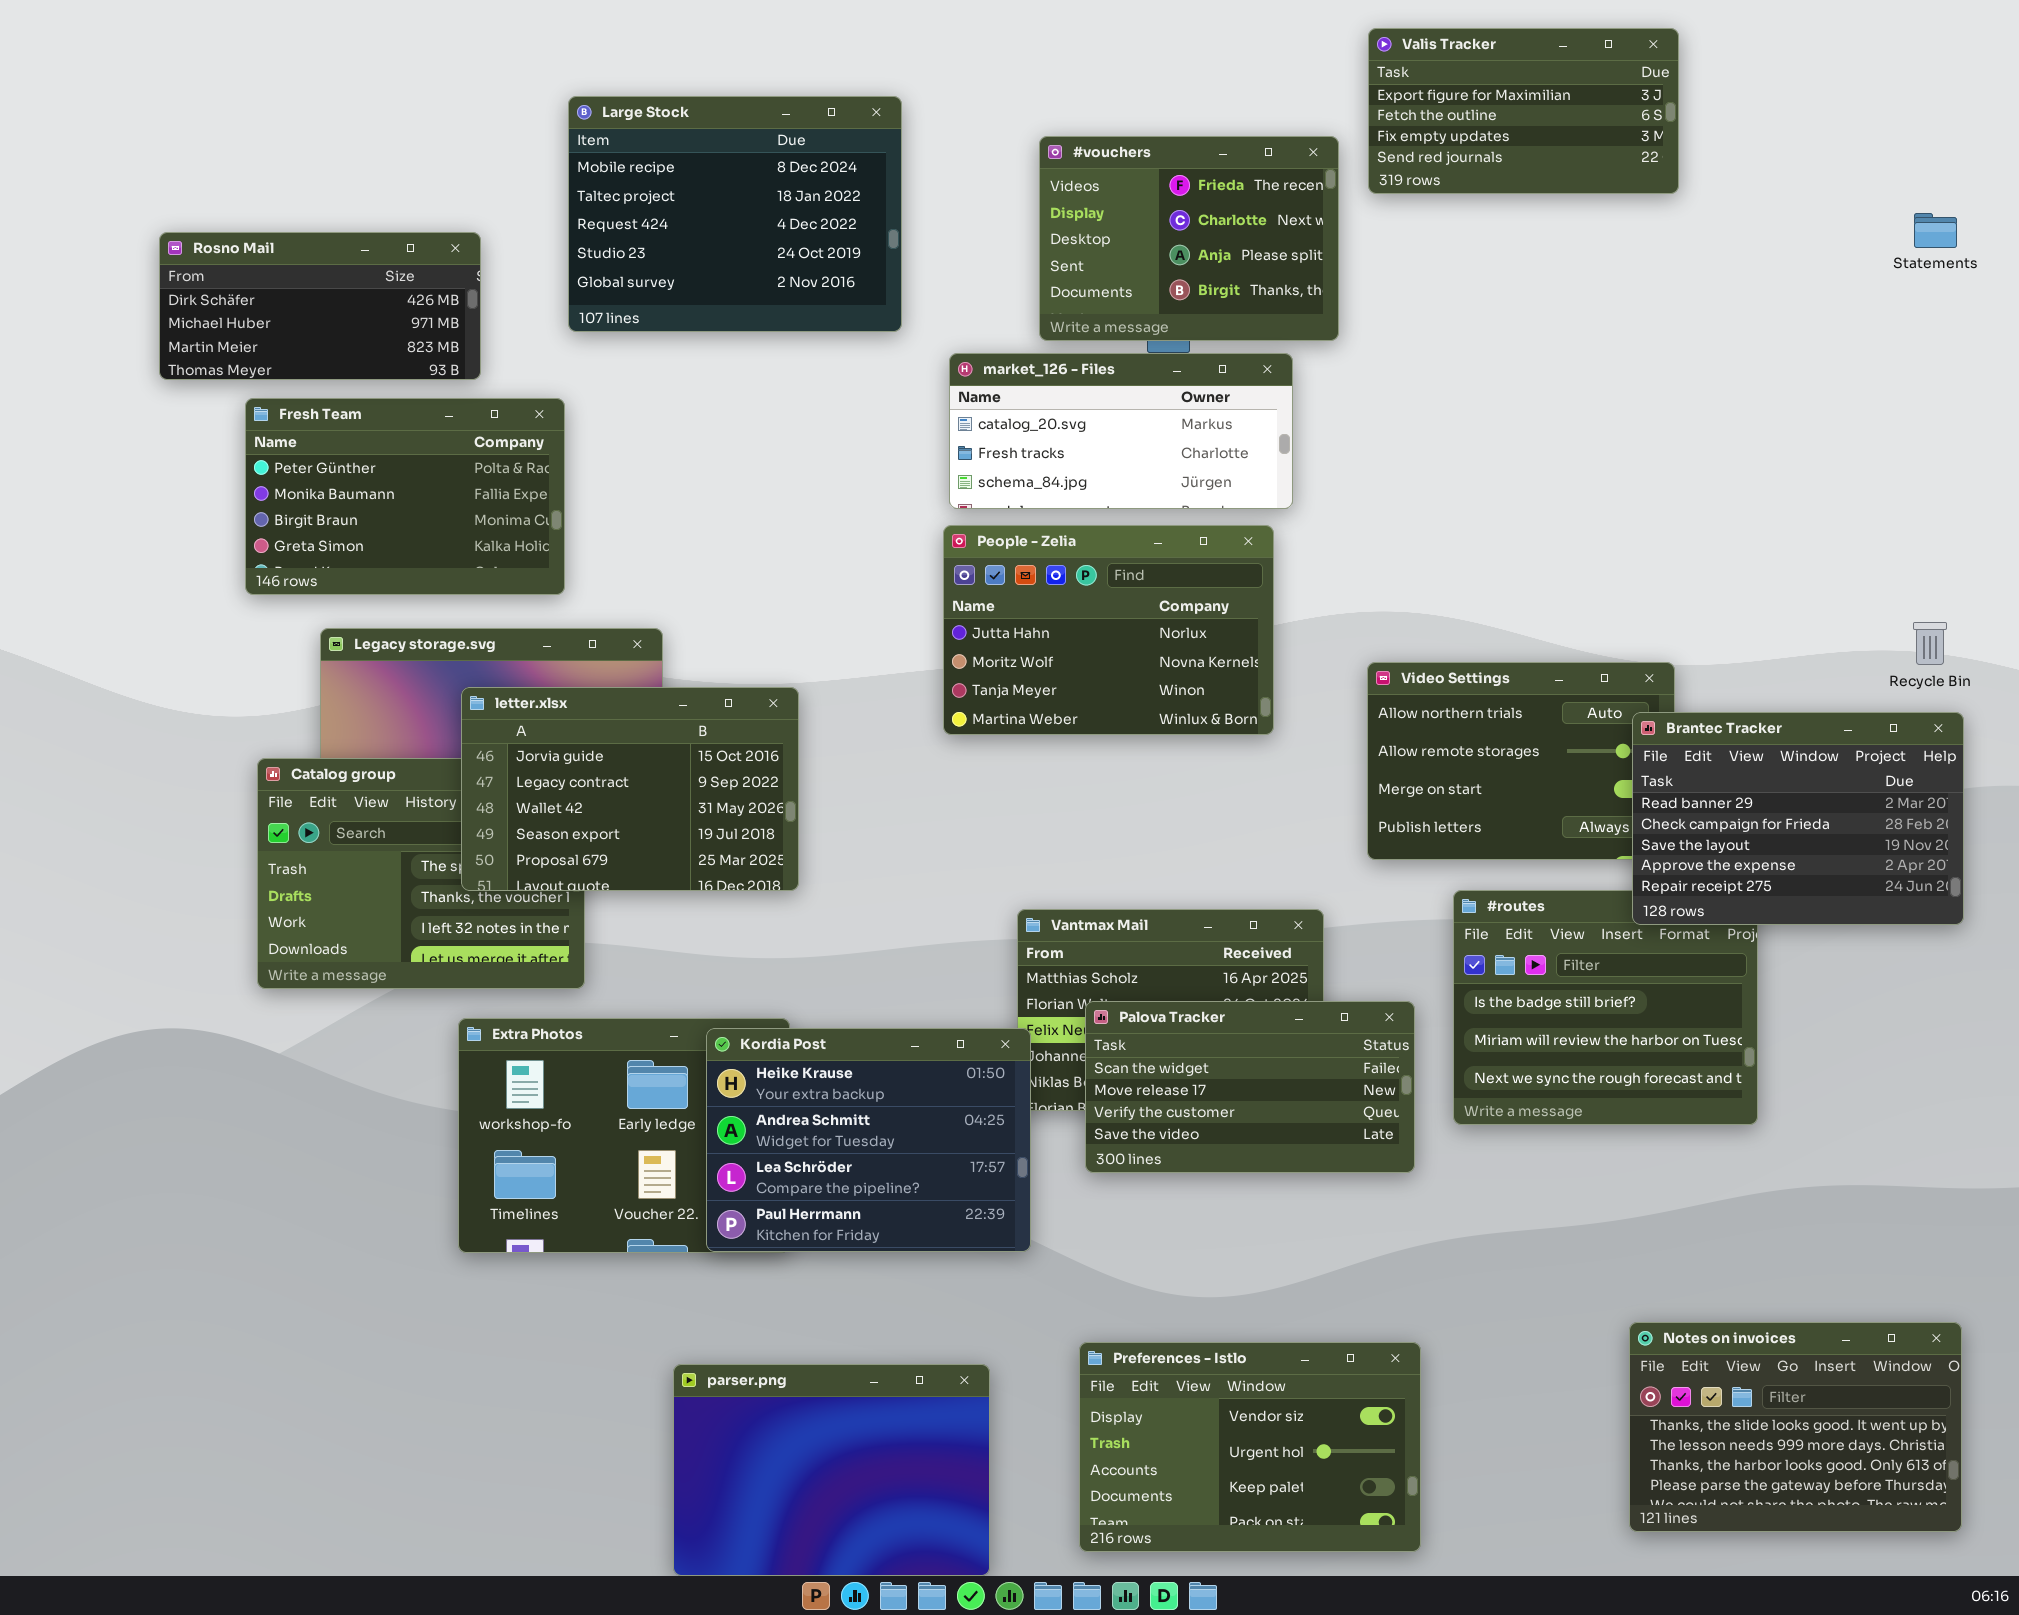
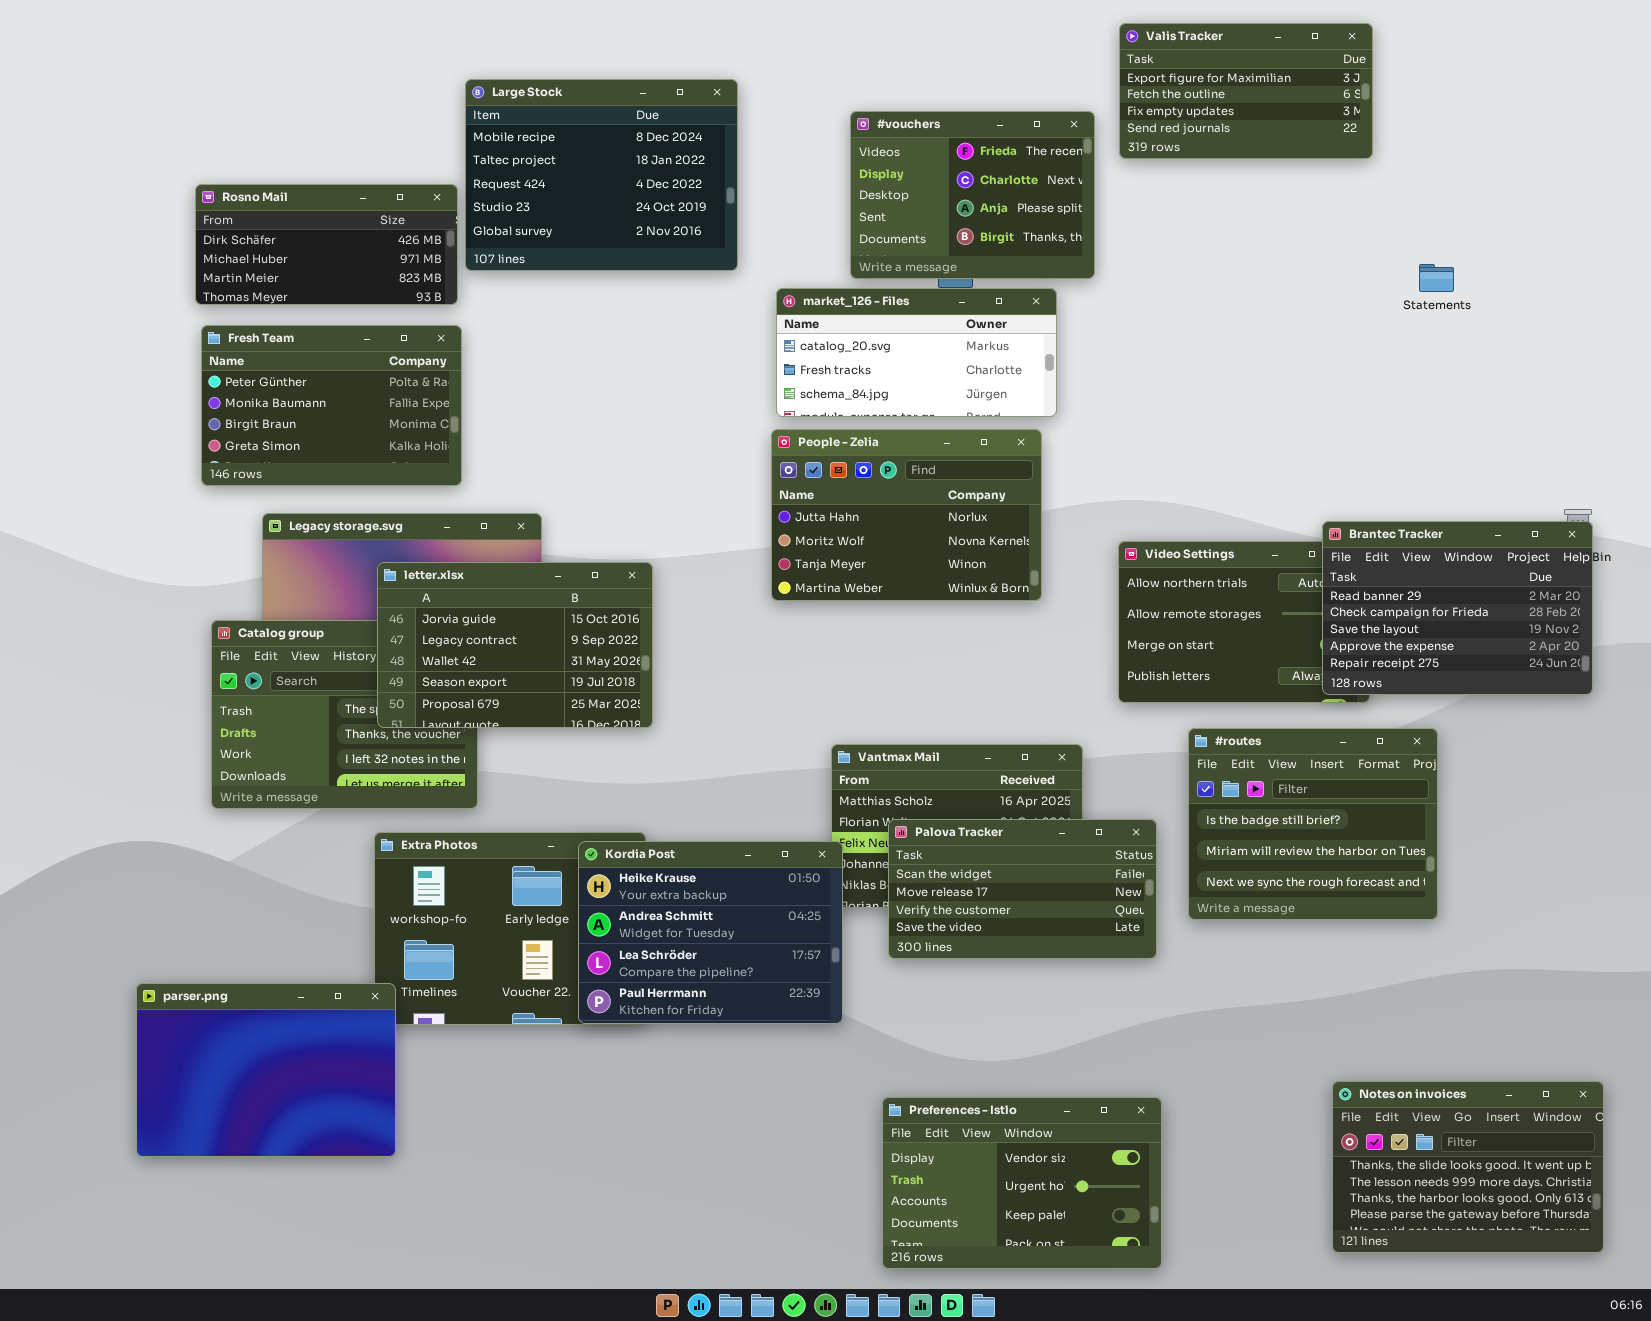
Statements: [1914,213,1957,248] -> [1419,264,1454,292], moved
Rosno Mail: [159,232,481,380] -> [195,184,458,305], moved
Brantec Tracker: [1632,712,1964,925] -> [1322,521,1593,695], moved
parser.png: [673,1364,990,1576] -> [136,983,396,1157], moved

